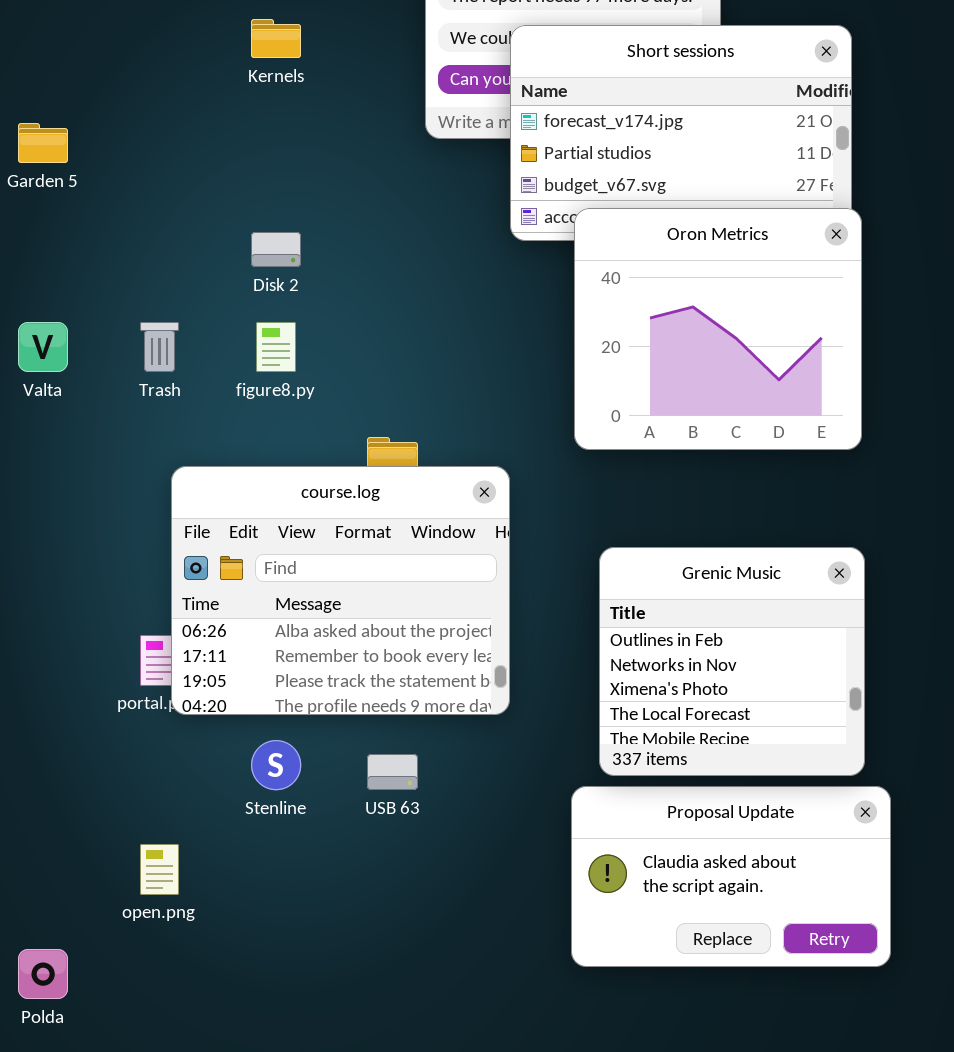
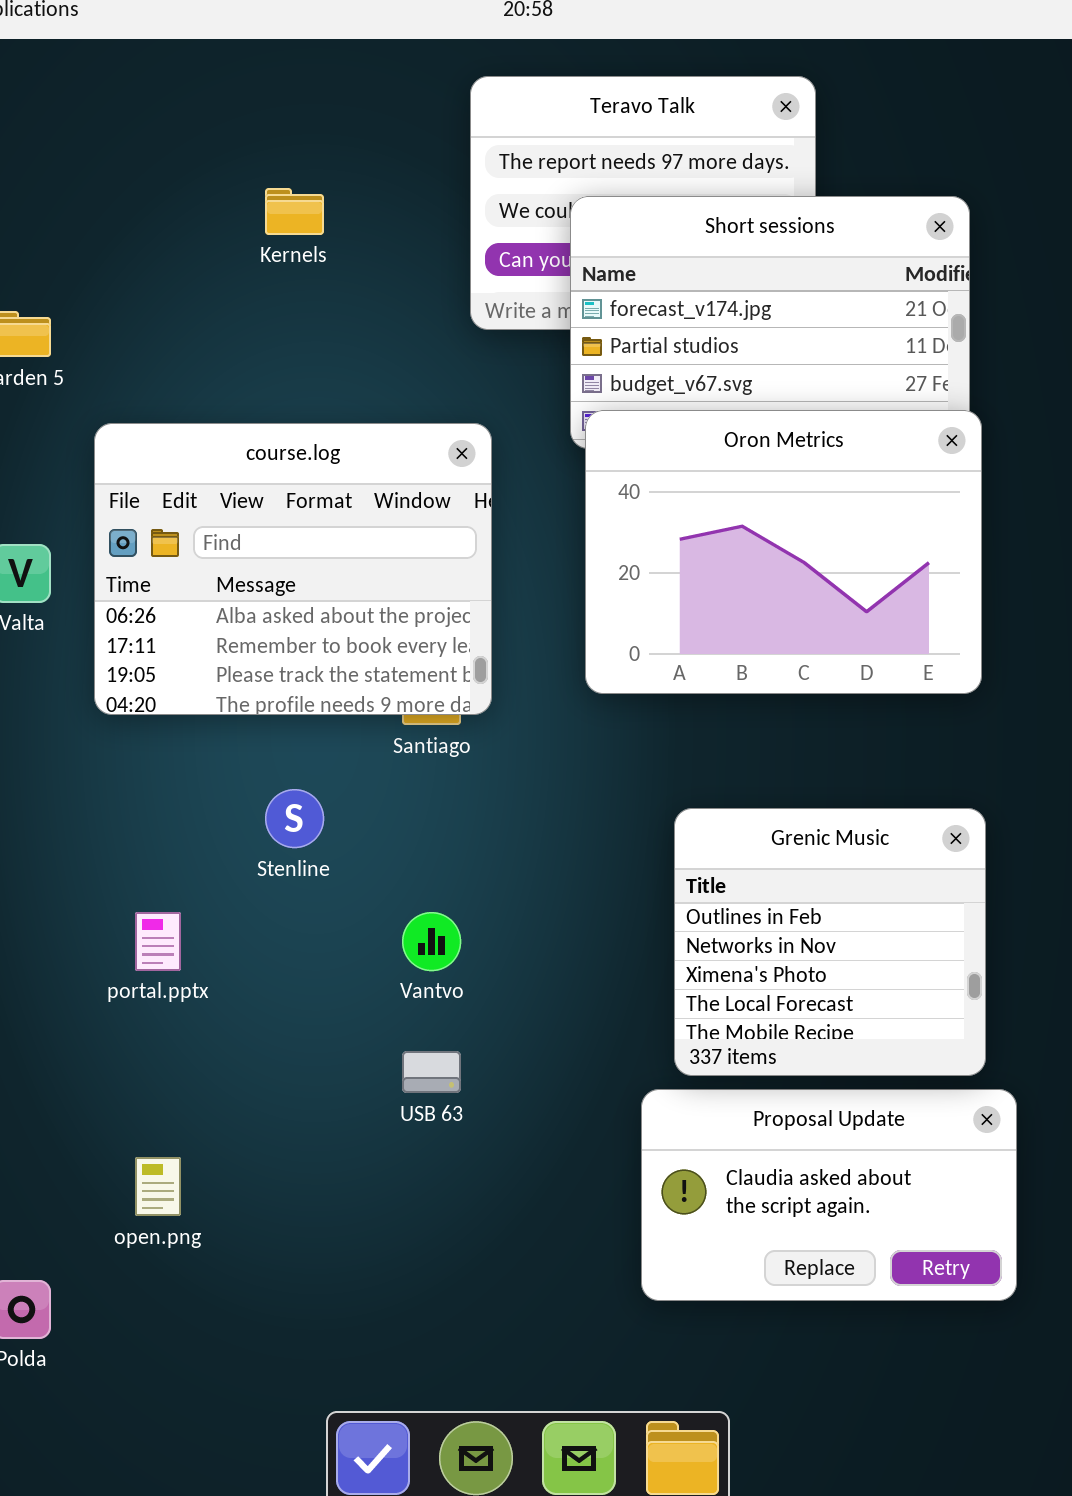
Oron Metrics: [574,208,862,450] -> [585,410,982,694], resized
course.log: [171,466,510,715] -> [94,423,492,715], moved
Stenline: [251,740,301,790] -> [265,789,324,848], moved

